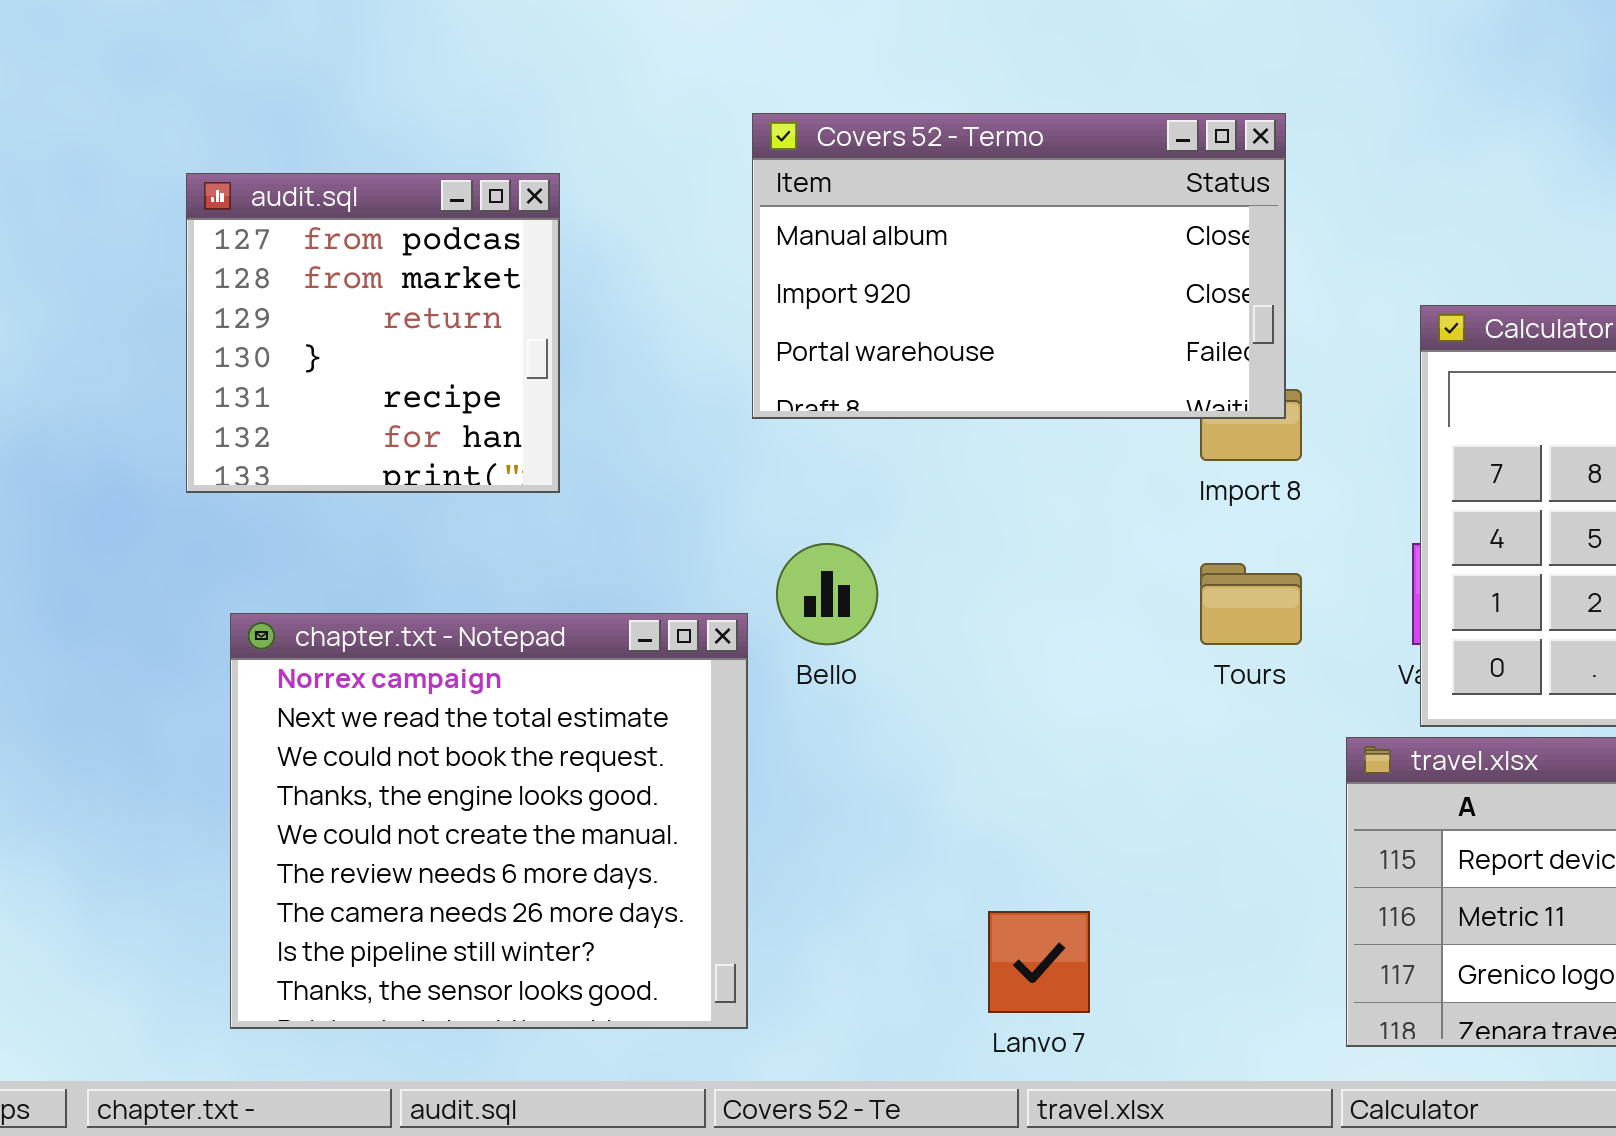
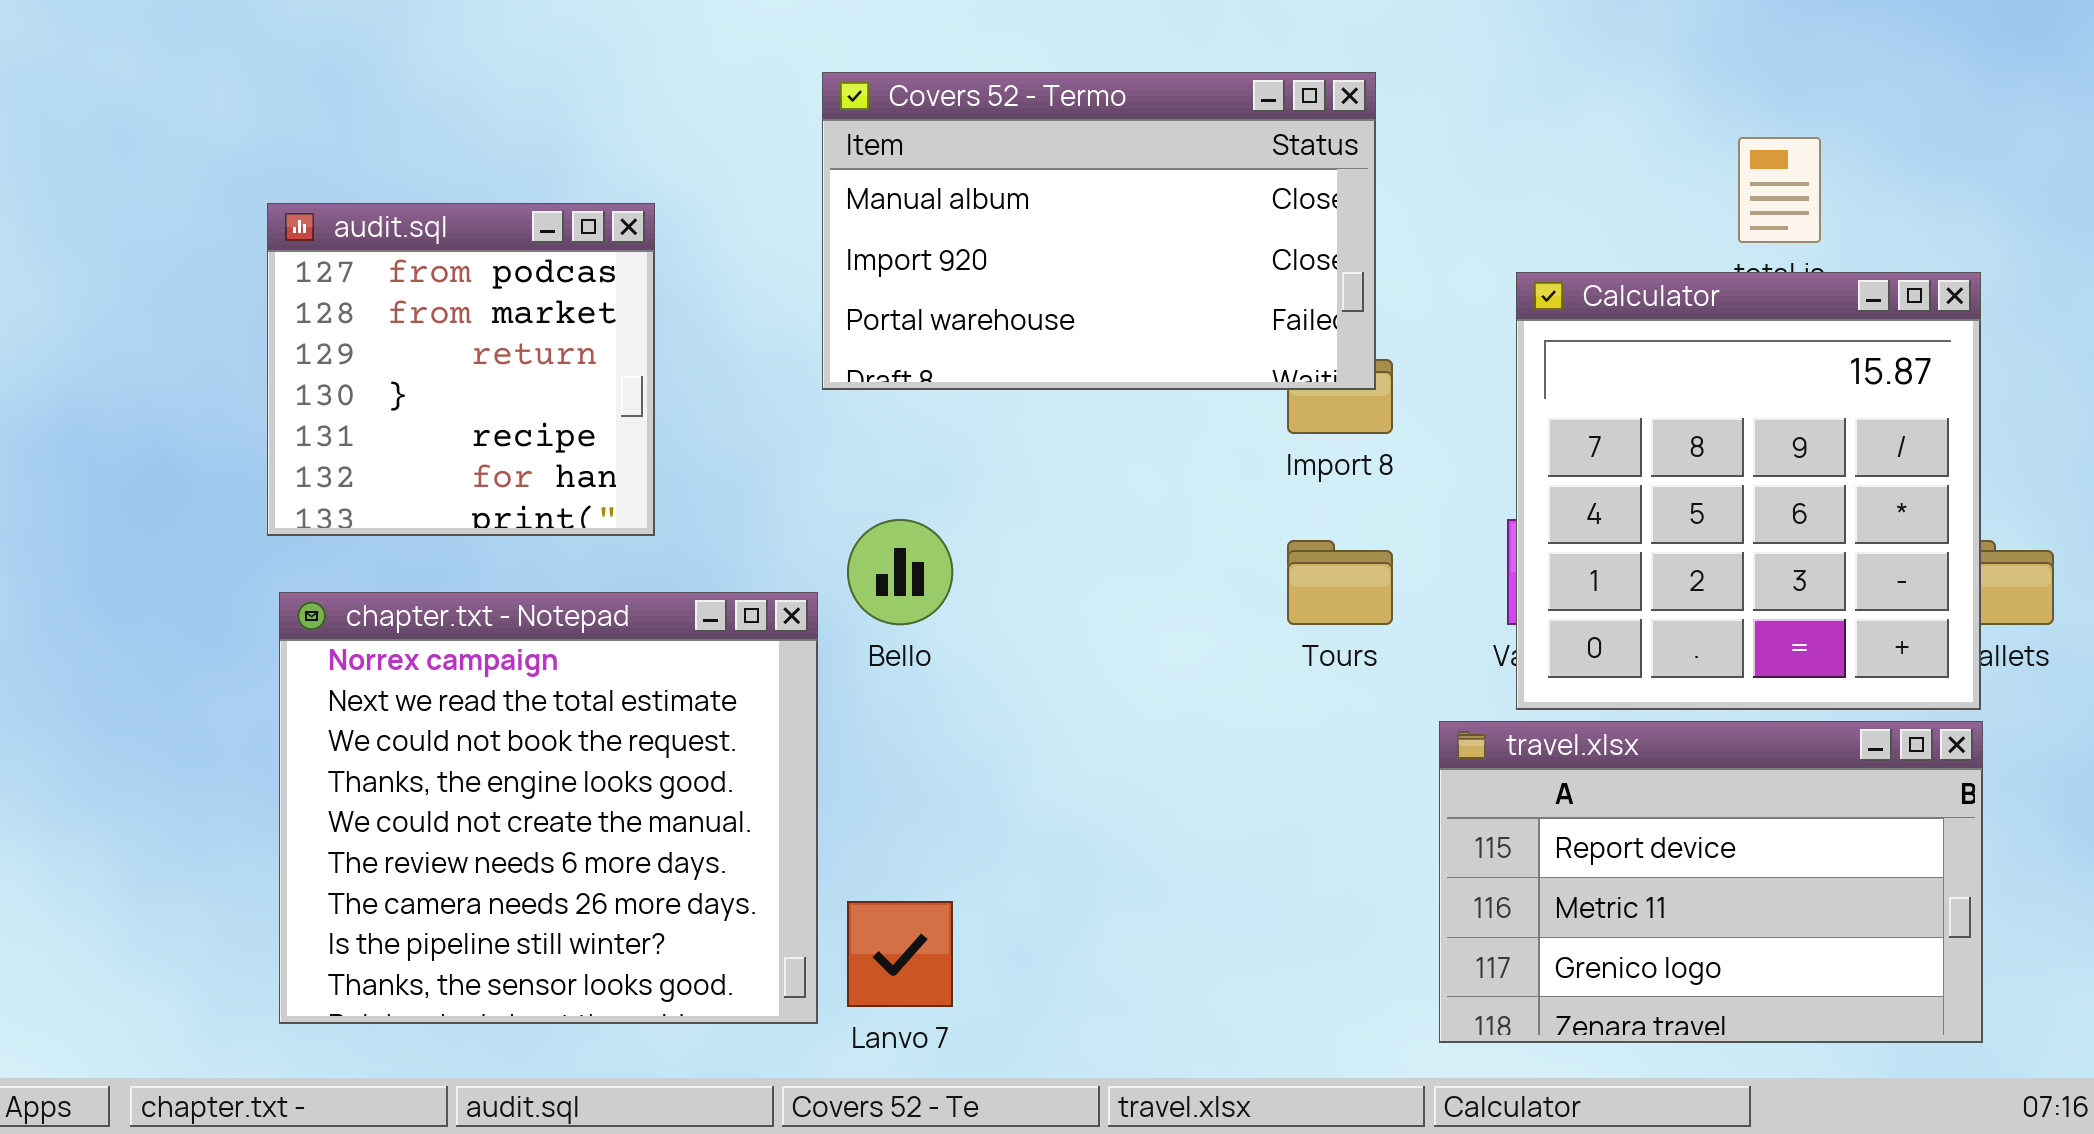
audit.sql: [186,173,560,493] -> [267,203,655,536], moved
Lanvo 7: [988,911,1090,1013] -> [847,901,953,1007], moved

